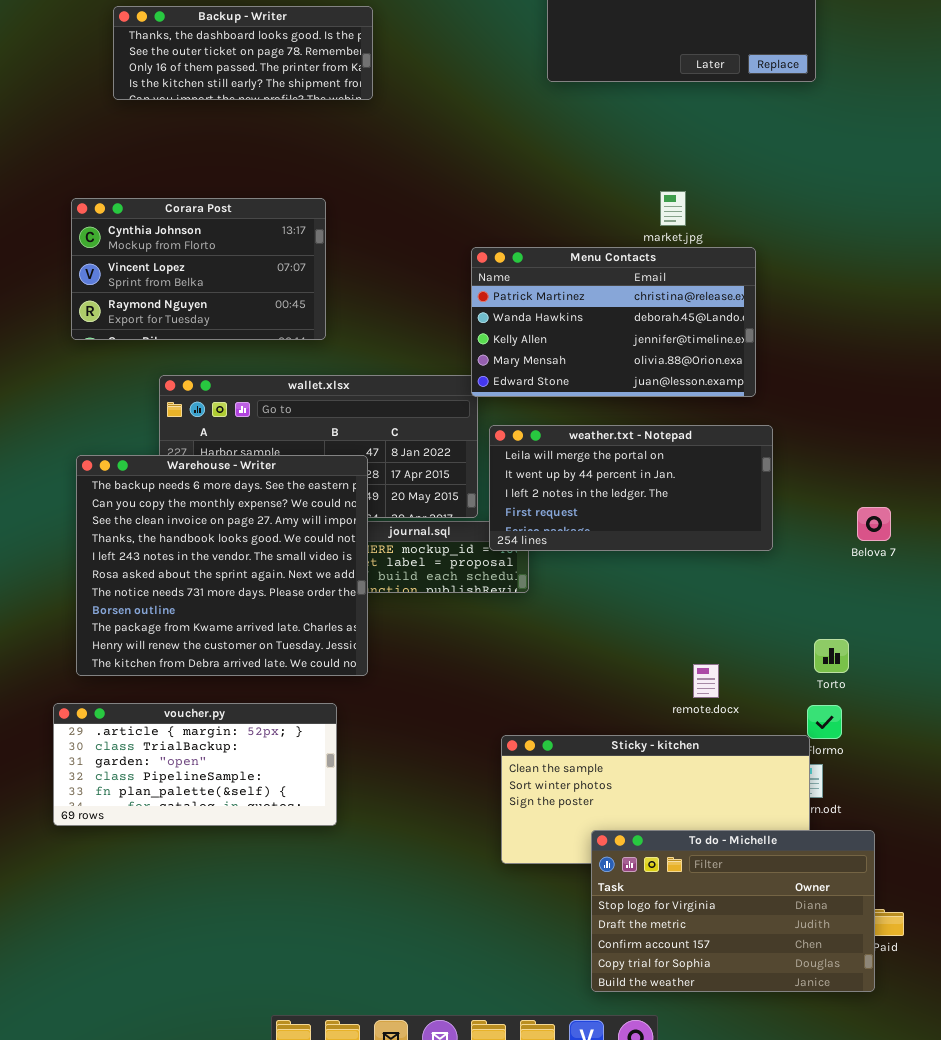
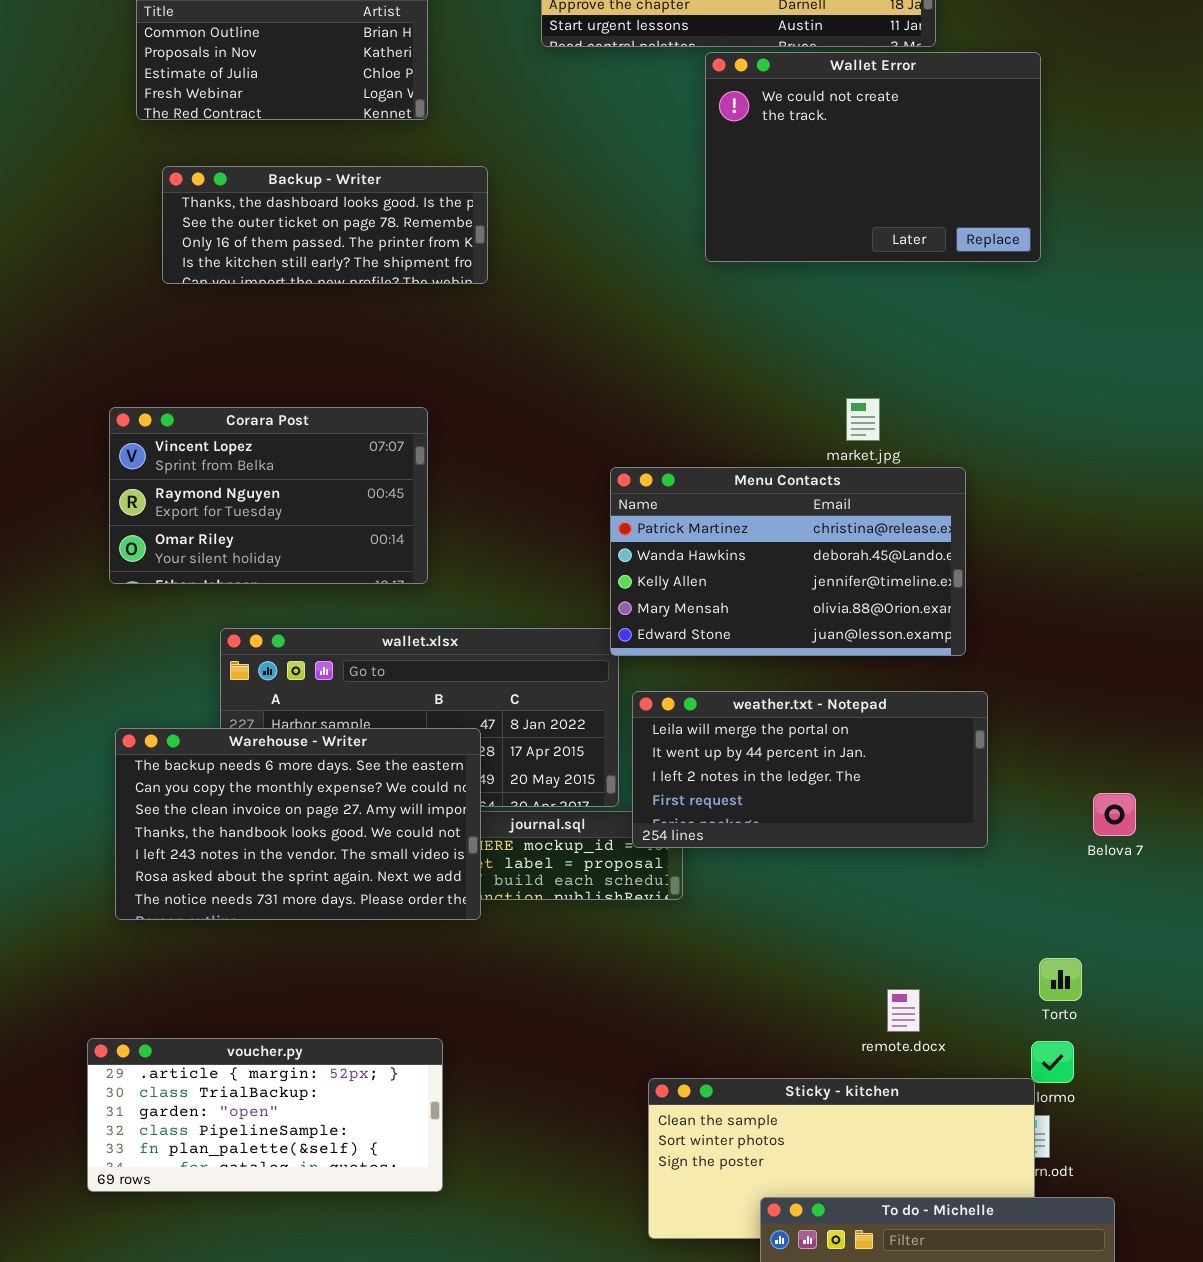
Corara Post: [71,198,326,340] -> [109,407,428,584], scrolled down 1 row
Warehouse - Writer: [76,455,368,676] -> [115,728,481,920], resized

